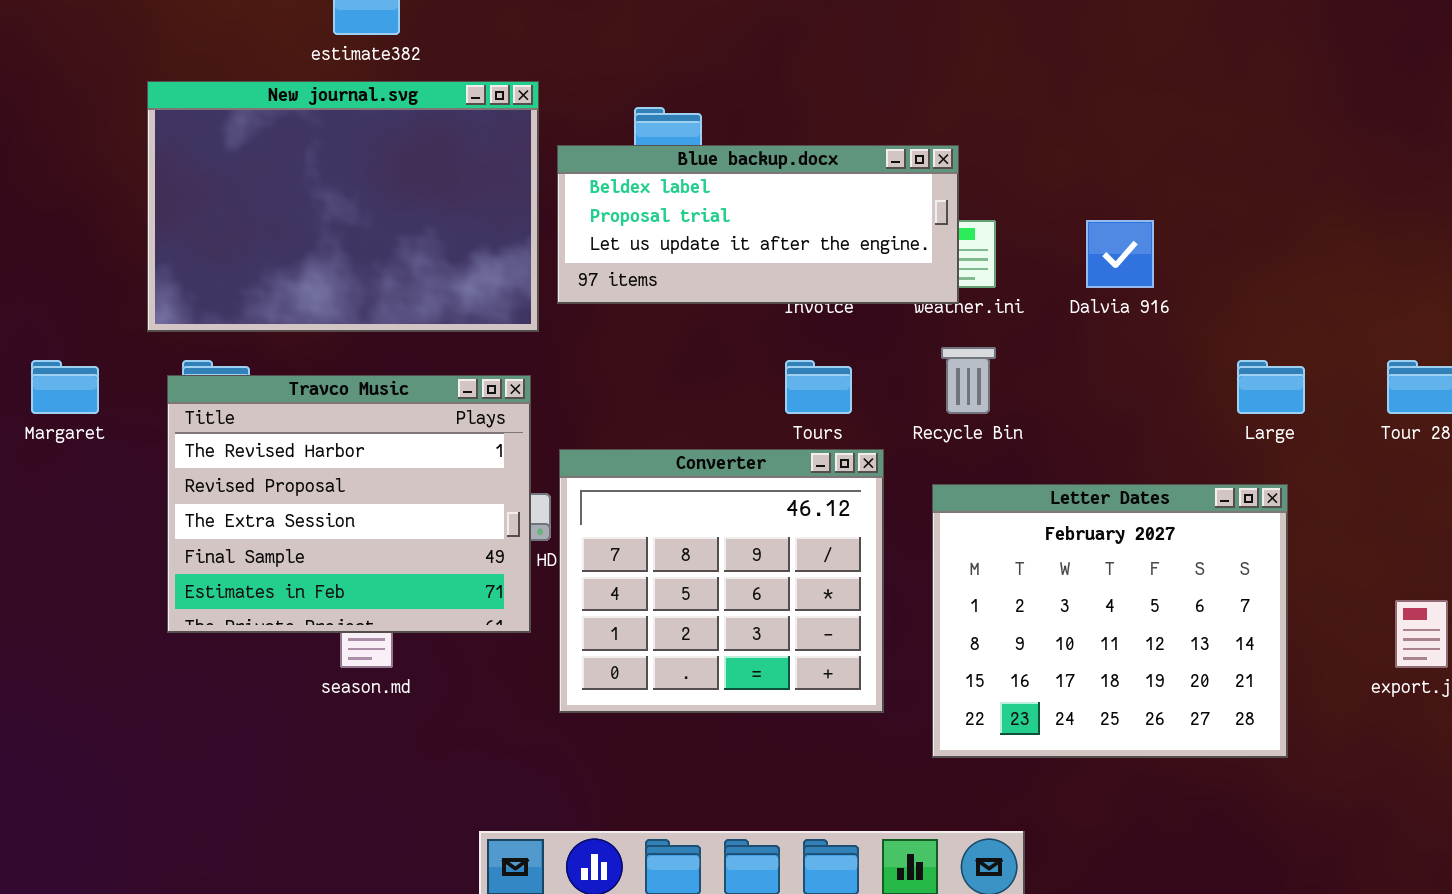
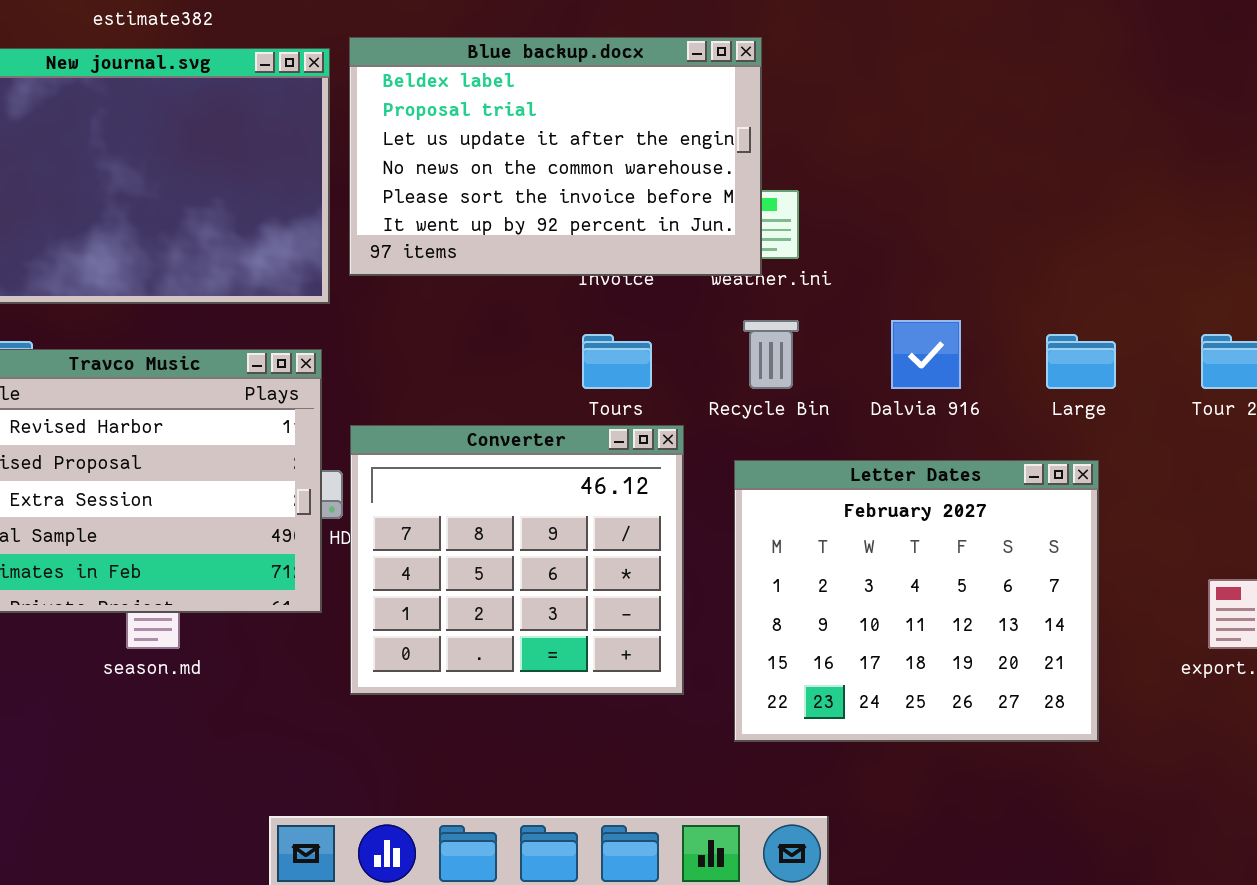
Blue backup.docx: [557,145,959,304] -> [349,37,762,276], resized
Dalvia 916: [1086,220,1154,288] -> [891,320,961,389], moved

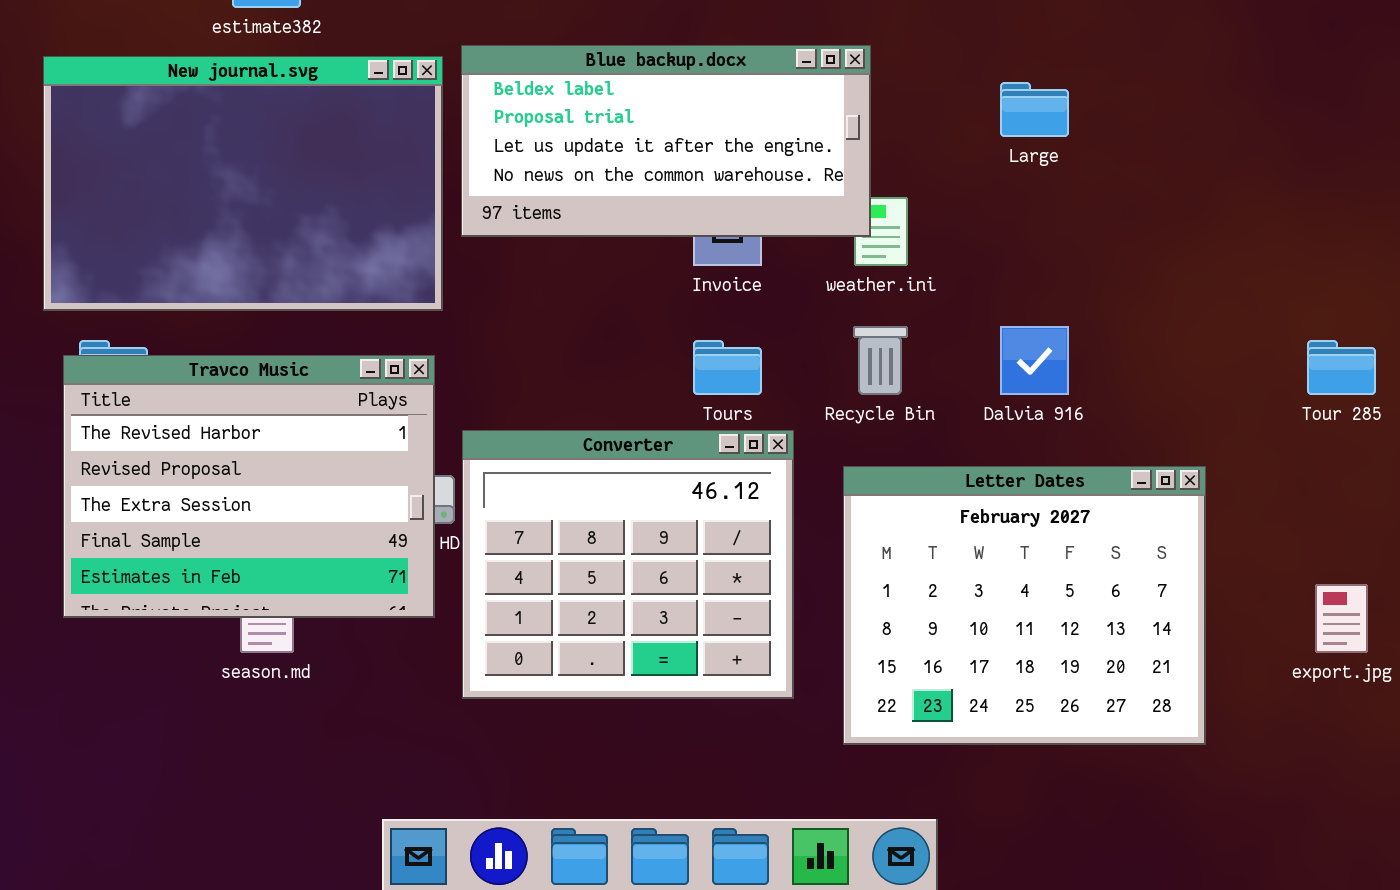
Blue backup.docx: [349,37,762,276] -> [461,45,871,237], resized
Large: [1046,334,1116,389] -> [1000,82,1069,137], moved

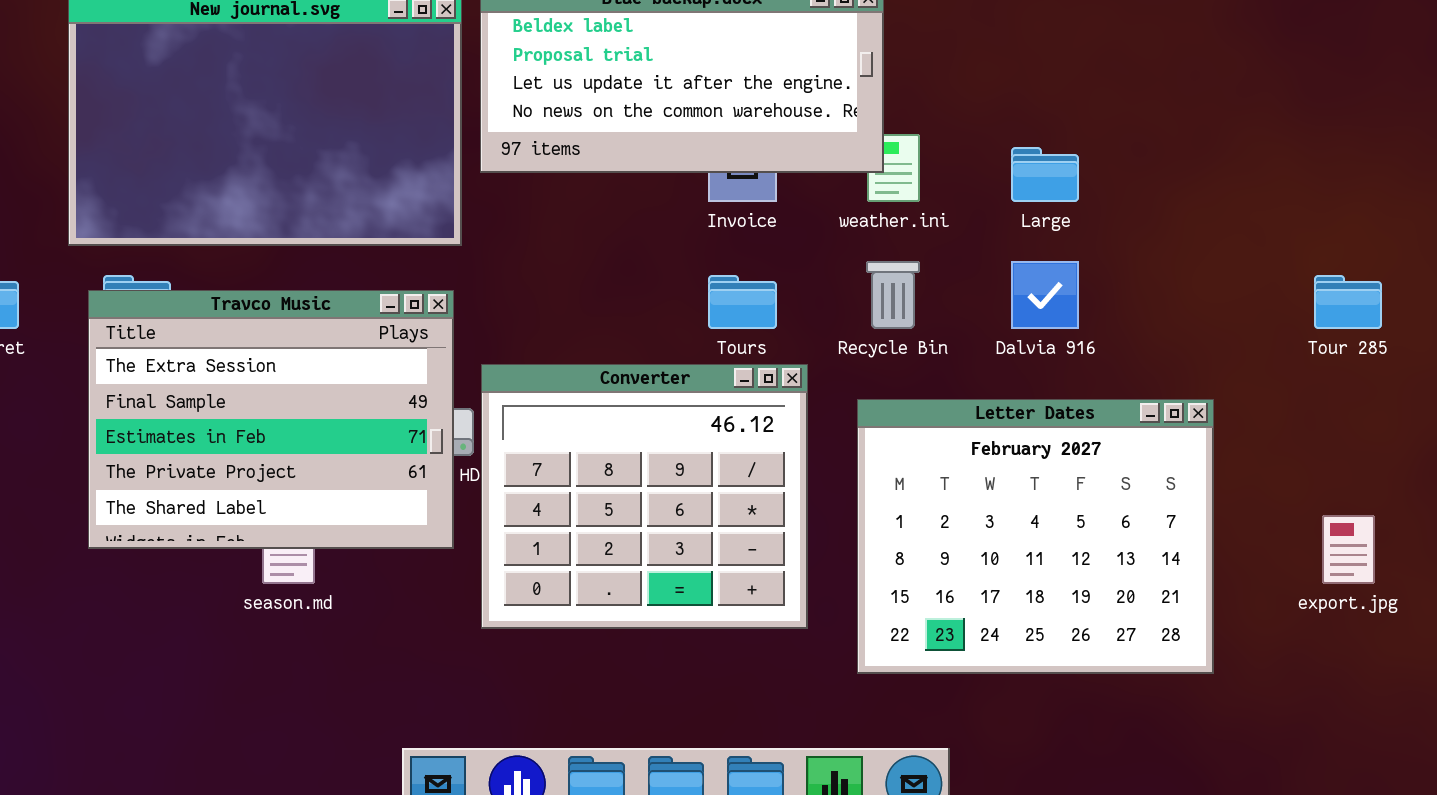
Large: [1000,82,1069,137] -> [1011,147,1079,202], moved
Travco Music: [63,355,435,618] -> [88,290,454,549], scrolled down 2 rows

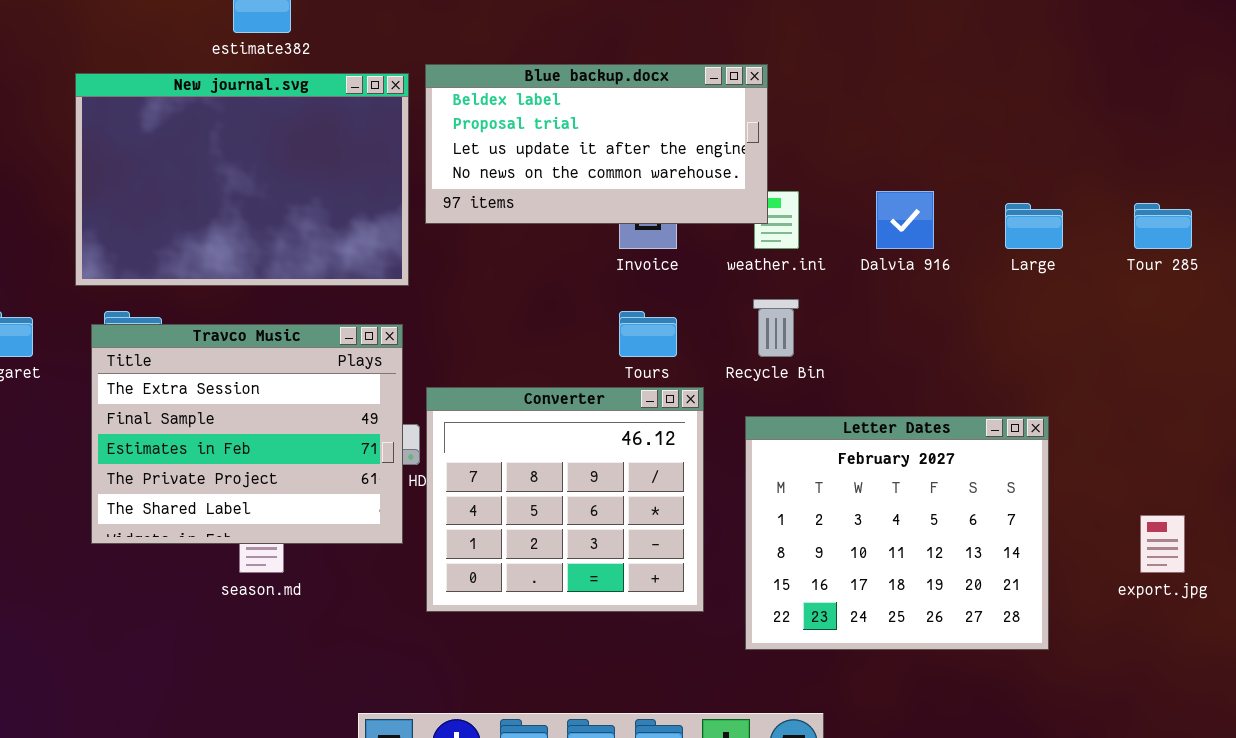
Large: [1011,147,1079,202] -> [1005,203,1063,249], moved
Dalvia 916: [1011,261,1079,329] -> [876,191,934,249], moved
Tour 285: [1314,275,1382,329] -> [1134,203,1192,249], moved

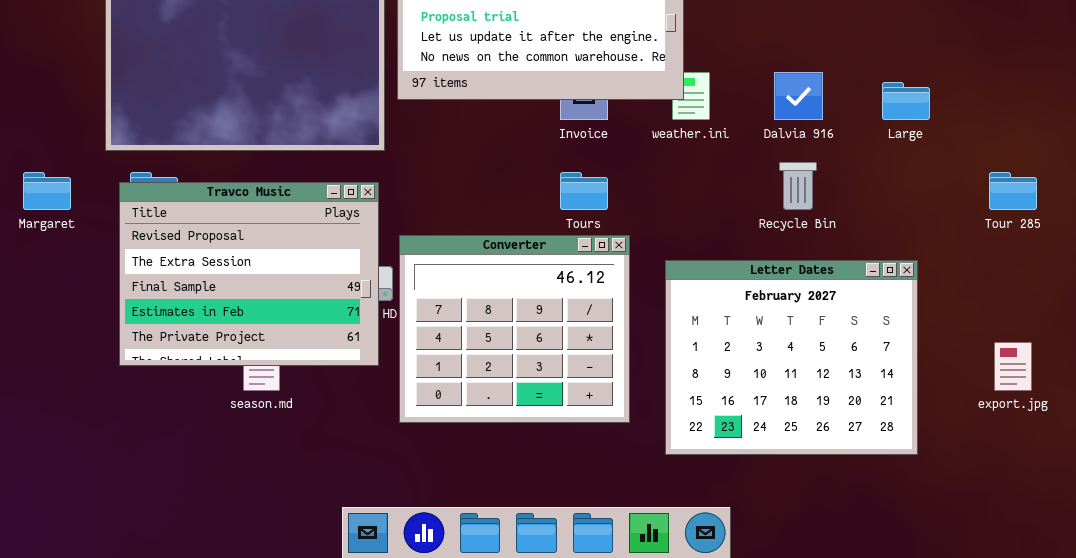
Tour 285: [1134,203,1192,249] -> [989,172,1037,210], moved
Recycle Bin: [753,299,799,357] -> [779,162,817,210], moved
Travco Music: [91,324,403,544] -> [119,182,379,366], scrolled up 1 row

